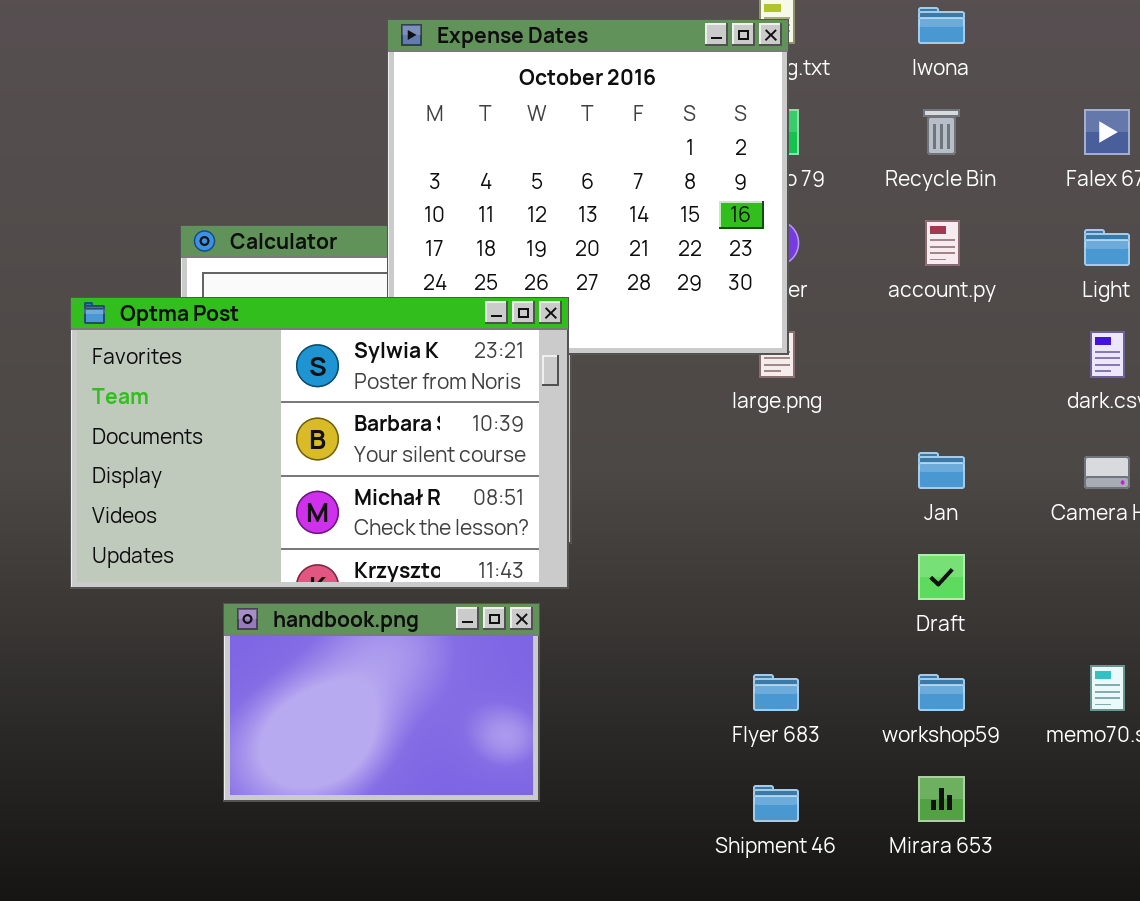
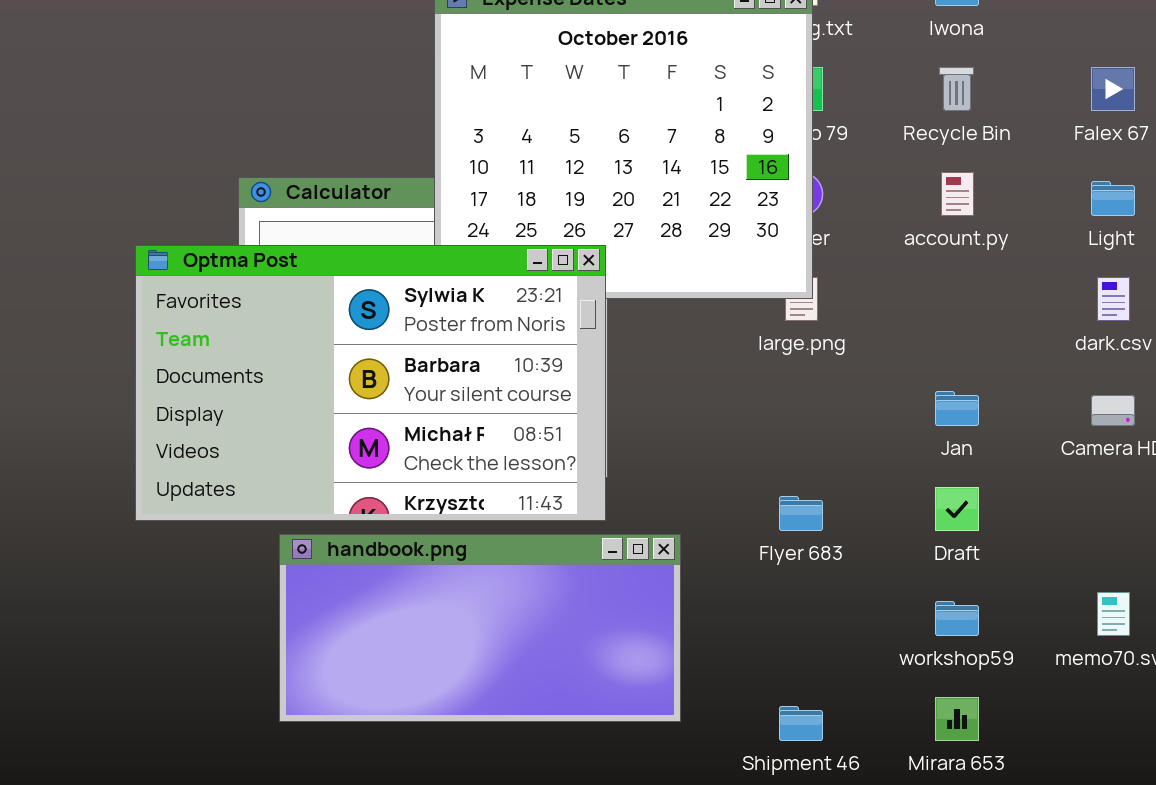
handbook.png: [223,603,540,802] -> [279,534,681,722], resized
Flyer 683: [753,674,799,711] -> [779,496,823,531], moved

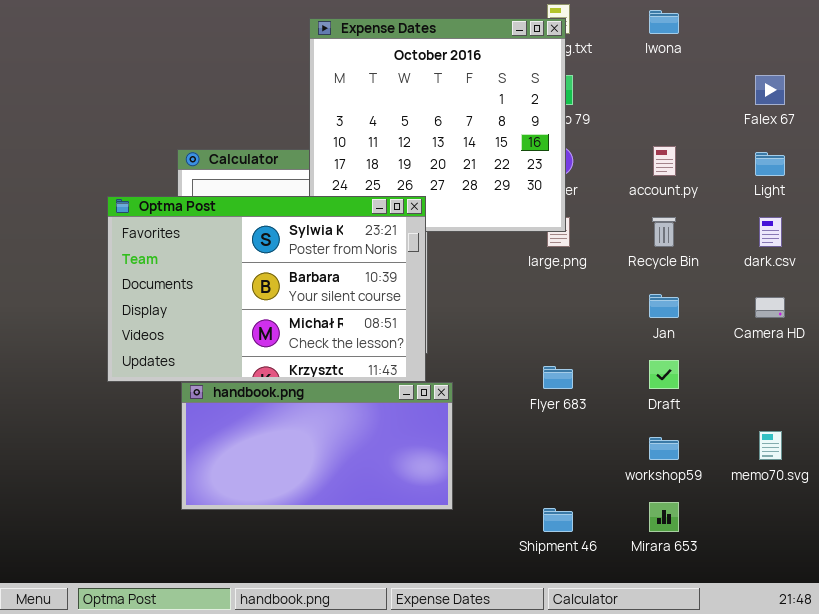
Recycle Bin: [939,67,974,111] -> [652,217,676,247], moved
handbook.png: [279,534,681,722] -> [181,382,453,510], moved

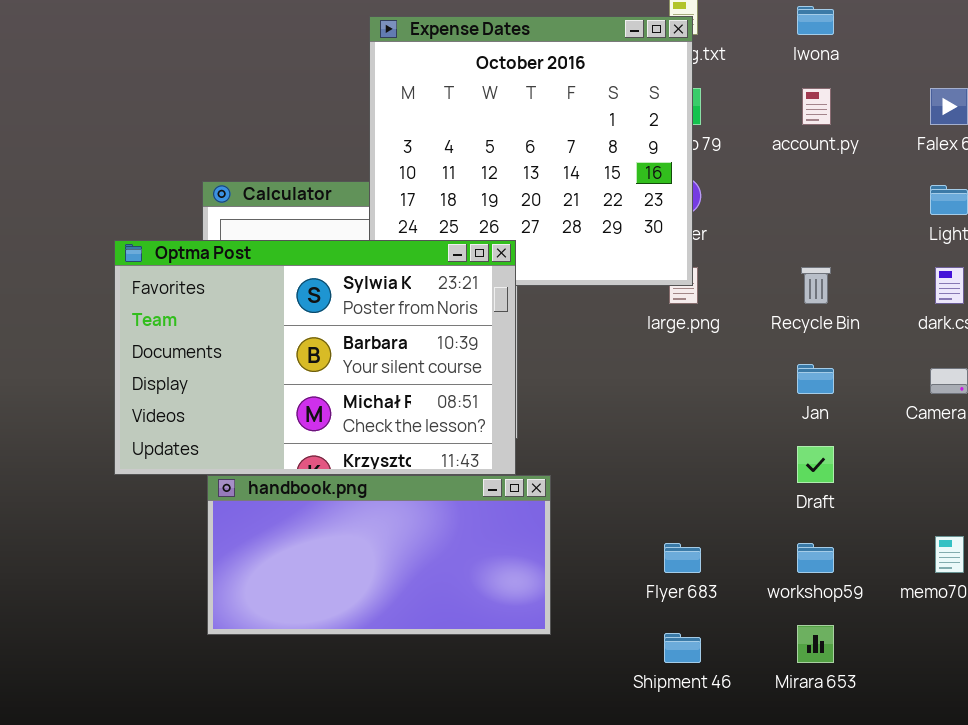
account.py: [653,146,676,176] -> [802,88,831,125], moved
Flyer 683: [543,366,573,389] -> [664,543,701,573], moved

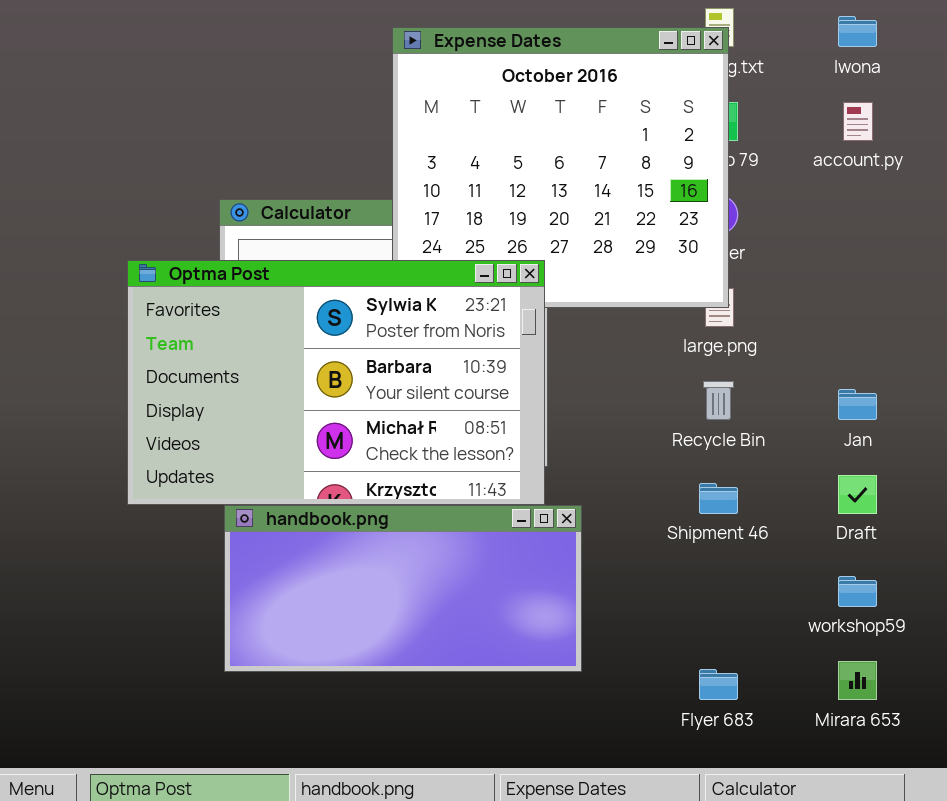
Recycle Bin: [801,267,831,304] -> [703,381,734,420], moved
Flyer 683: [664,543,701,573] -> [699,669,738,700], moved
Shipment 46: [664,633,701,663] -> [699,483,738,514], moved

